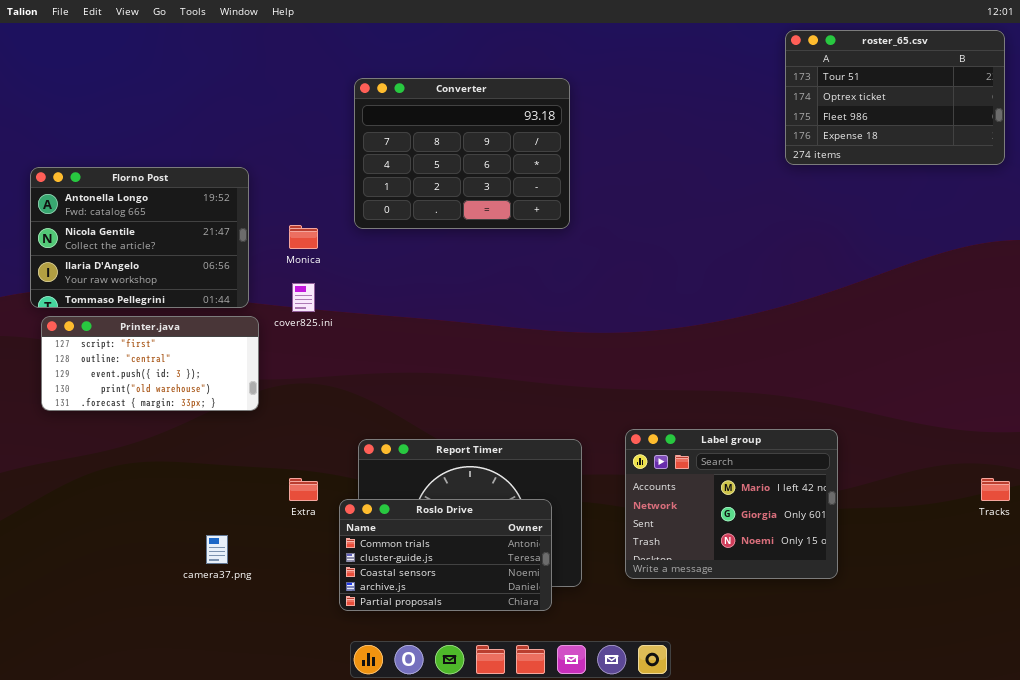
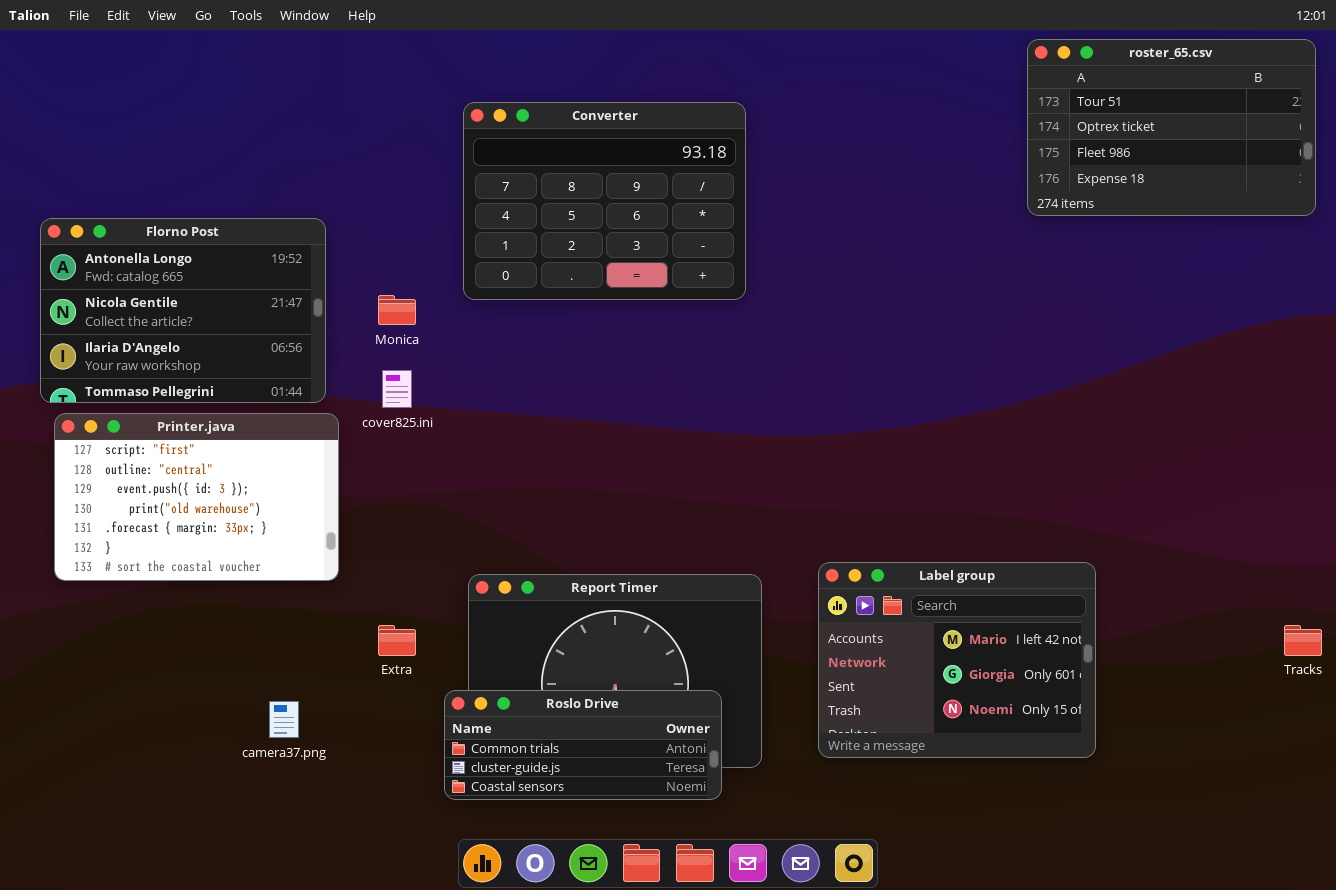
Printer.java: [41,316,259,411] -> [54,413,339,581], resized
Roslo Drive: [339,499,552,611] -> [444,690,722,800], resized

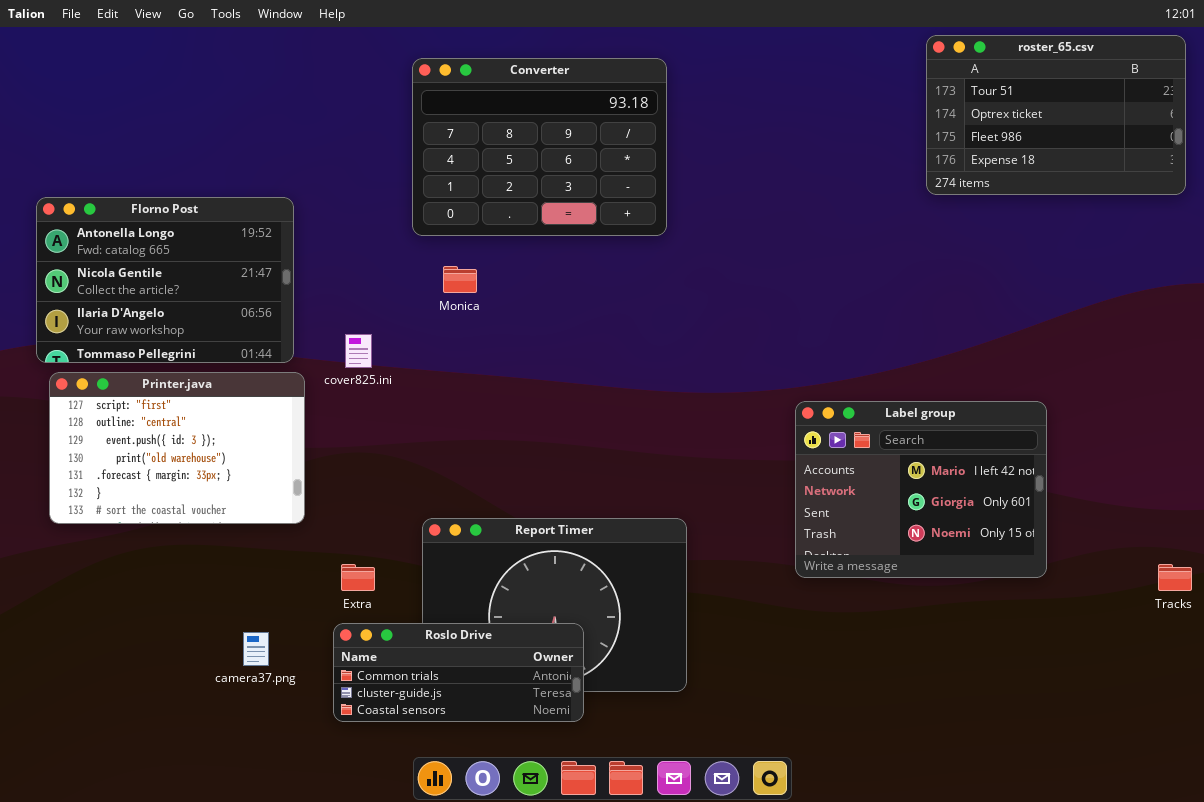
Converter: [463,102,746,300] -> [412,58,667,236], moved
Monica: [378,295,416,325] -> [443,266,477,293], moved
Label group: [818,562,1096,758] -> [795,401,1047,578], moved
Roslo Drive: [444,690,722,800] -> [333,623,584,722], moved

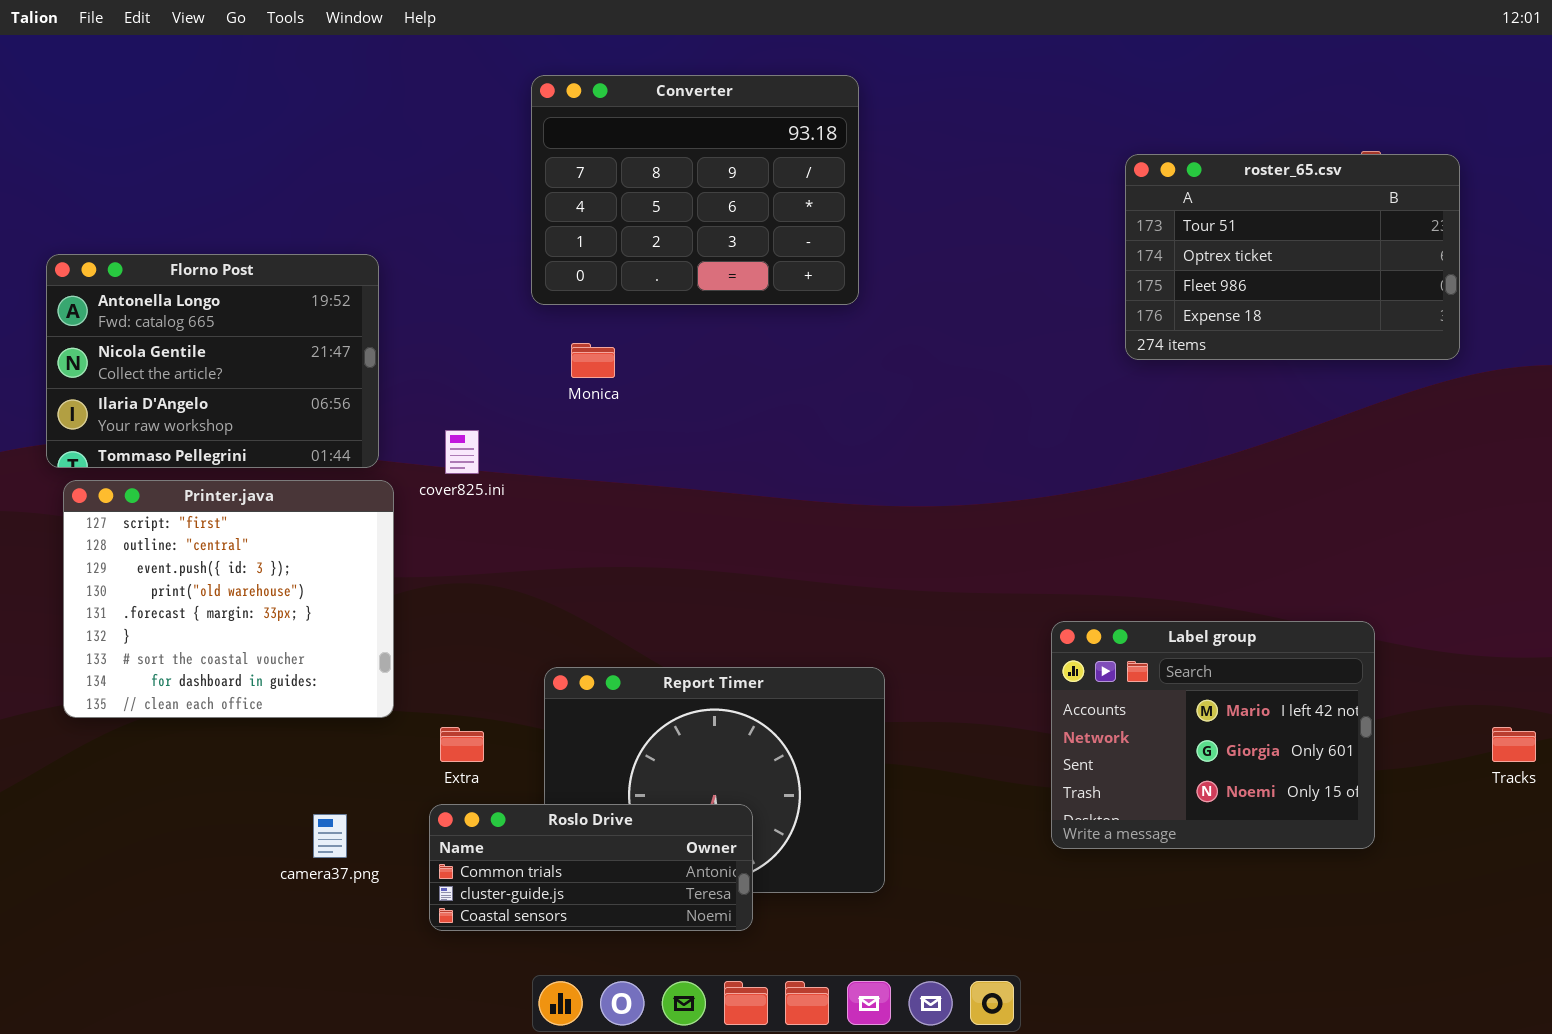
roster_65.csv: [926,35,1186,195] -> [1125,154,1460,360], moved
Printer.java: [49,372,305,524] -> [63,480,394,718], resized
Label group: [795,401,1047,578] -> [1051,621,1375,849], moved

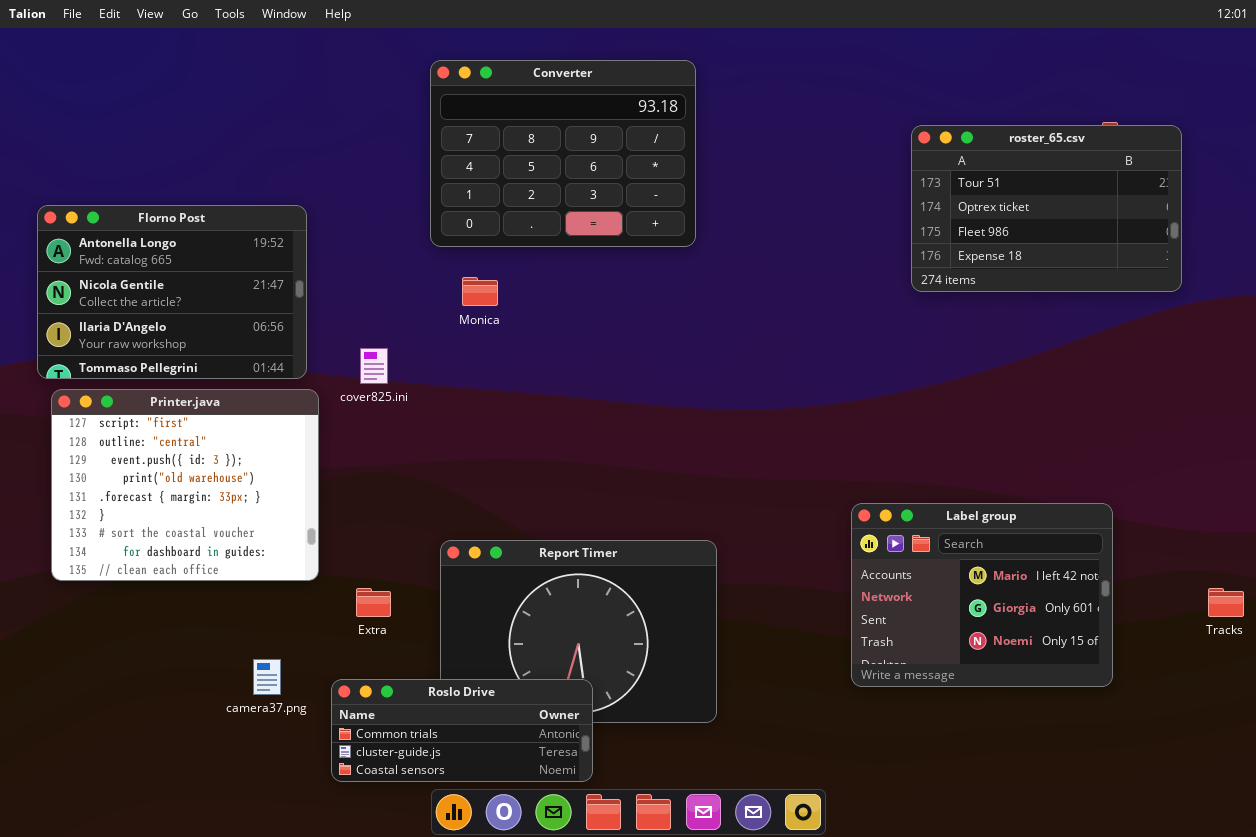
Roslo Drive: [429,804,753,931] -> [331,679,593,782], moved

